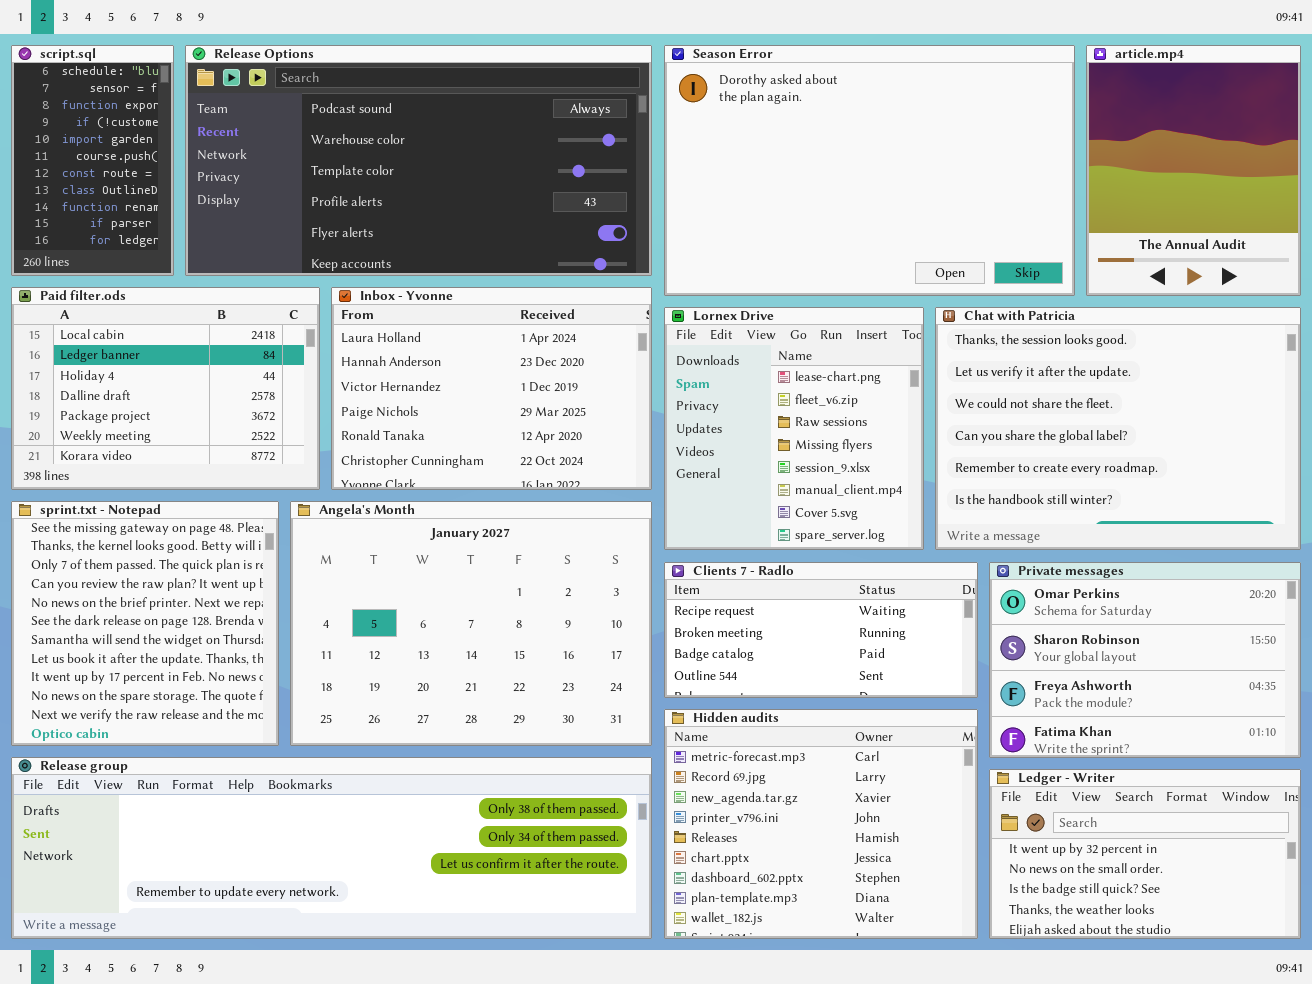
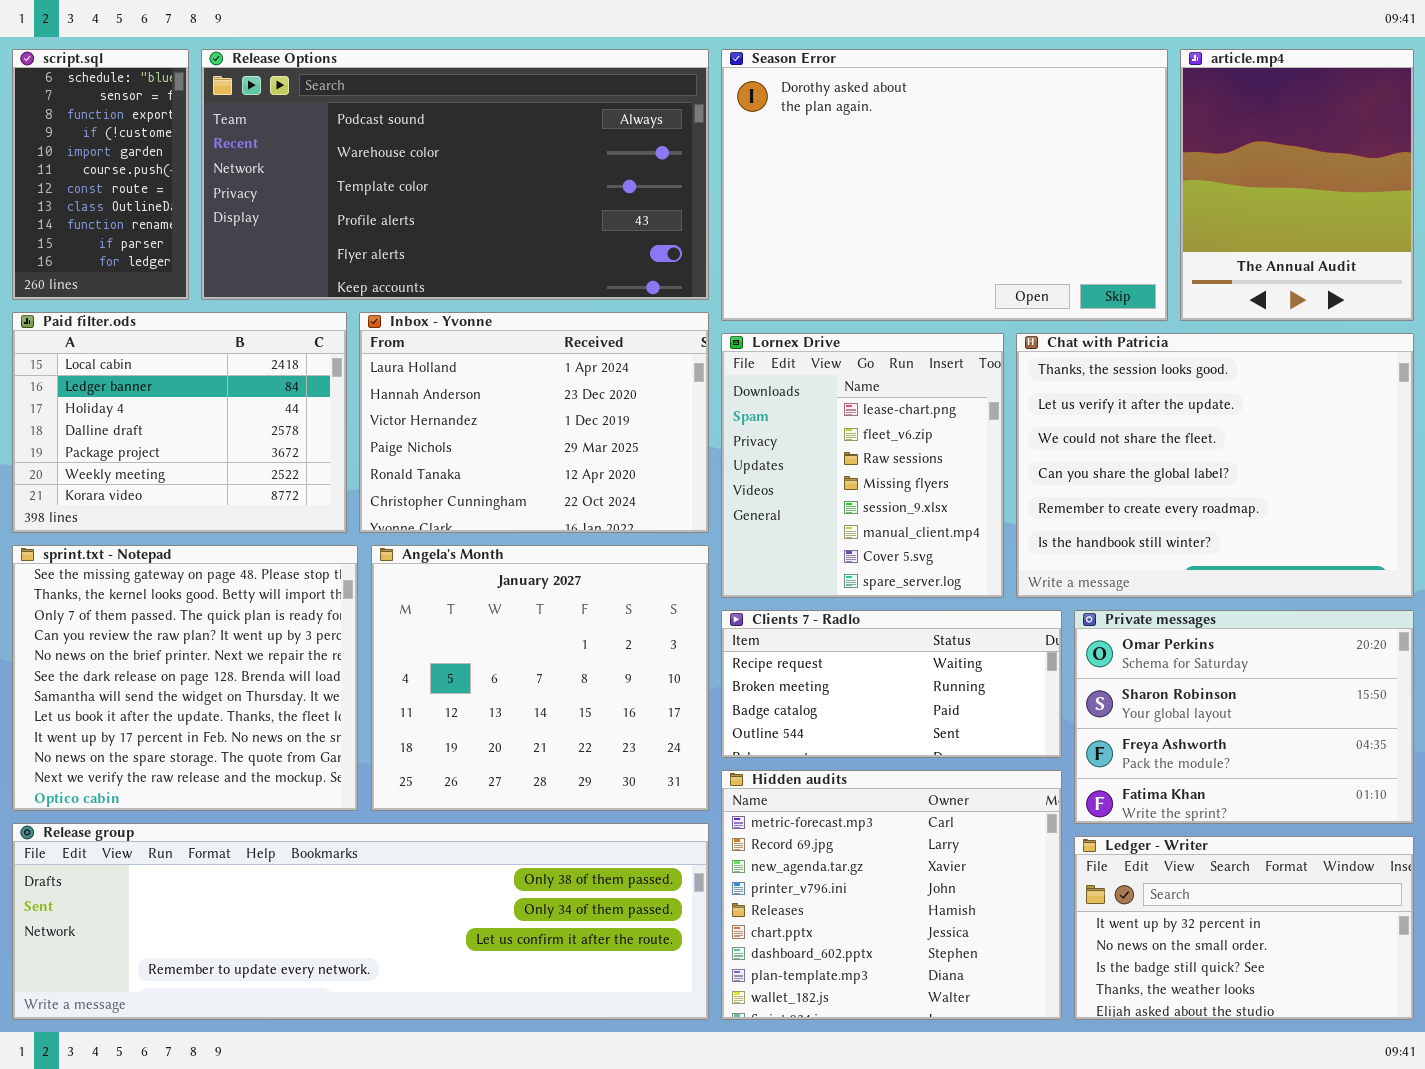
sprint.txt - Notepad: [11,501,279,746] -> [12,545,358,811], resized
Angela's Month: [290,501,652,746] -> [371,545,709,811], resized

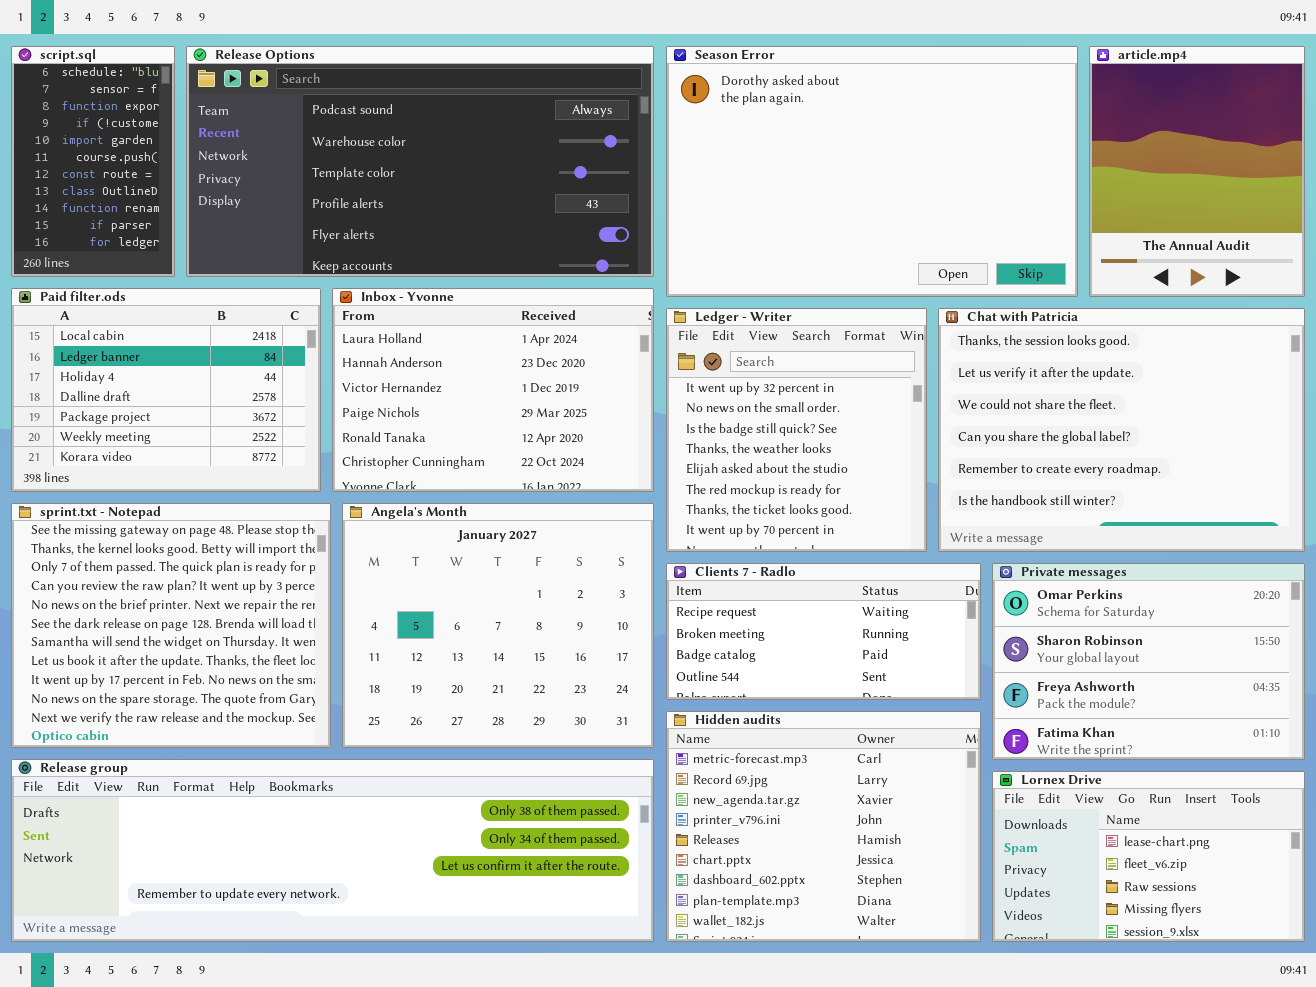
Lornex Drive: [721,333,1004,598] -> [992,771,1305,942], moved, resized
Ledger - Writer: [1074,836,1414,1020] -> [666,308,927,552], moved, resized

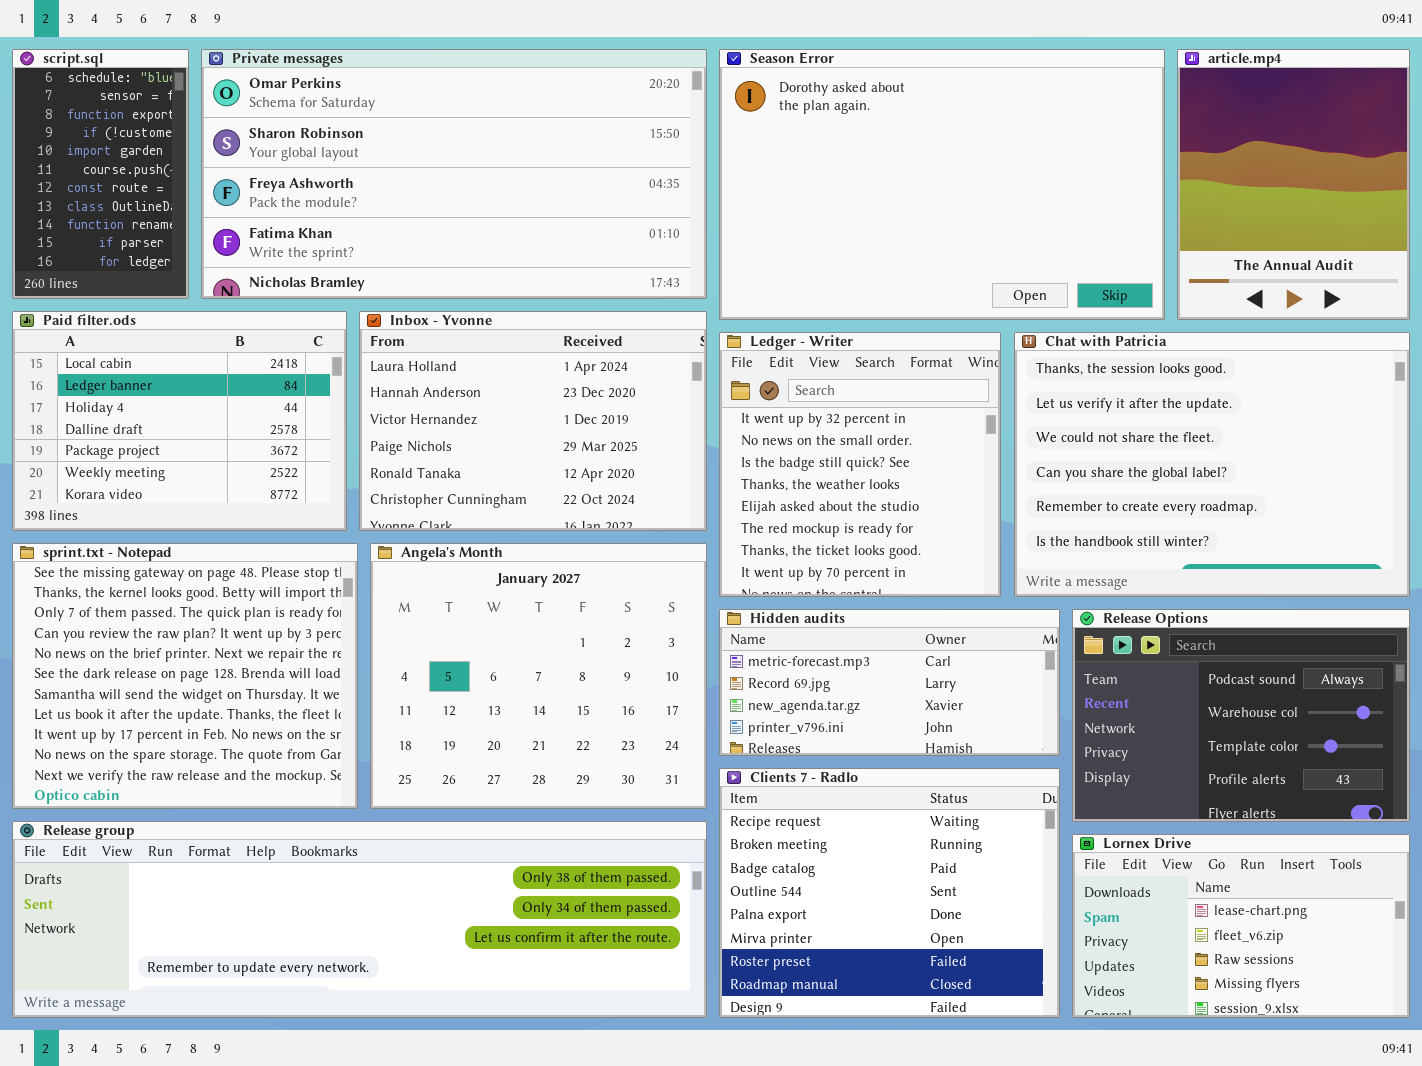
Release Options: [186,46,654,277] -> [1072,609,1410,822], moved, resized
Clients 7 - Radlo: [666,563,981,700] -> [719,768,1060,1018], moved, resized
Private messages: [992,563,1305,760] -> [201,49,707,299], moved, resized
Hidden audits: [666,711,981,942] -> [719,609,1060,756], moved, resized

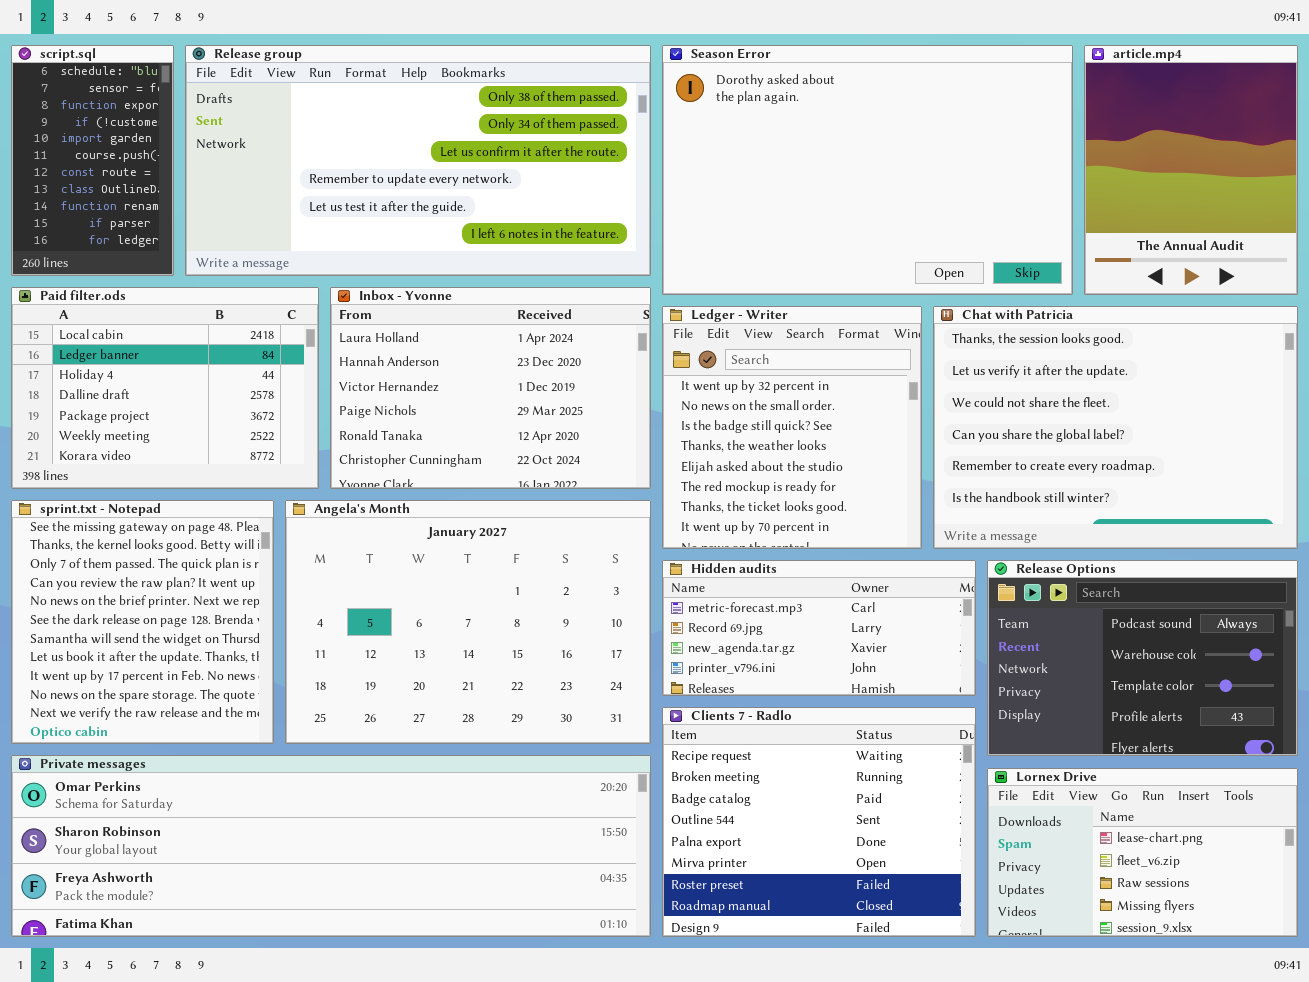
Private messages: [201,49,707,299] -> [11,755,651,937], moved, resized
sprint.txt - Notepad: [12,543,358,809] -> [11,500,274,744], resized
Angela's Month: [370,543,707,809] -> [285,500,651,744], resized
Release group: [12,821,707,1018] -> [185,45,651,276], moved, resized

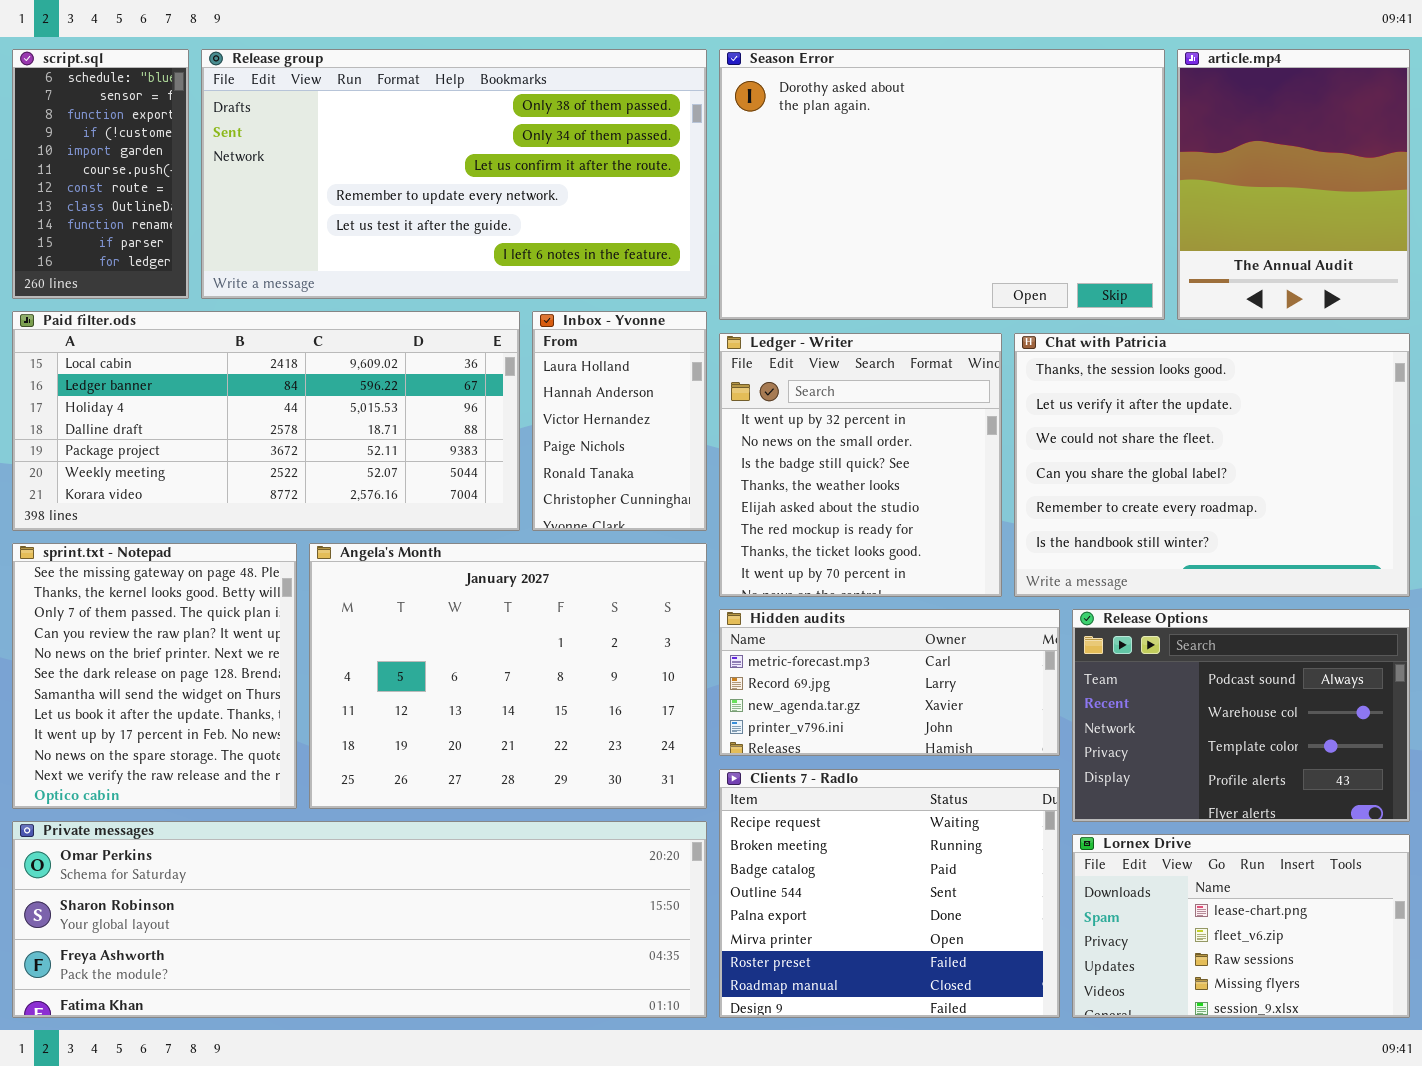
Paid filter.ods: [11,287,319,489] -> [12,311,520,531], resized
Inbox - Yvonne: [330,287,651,489] -> [532,311,707,531], resized

